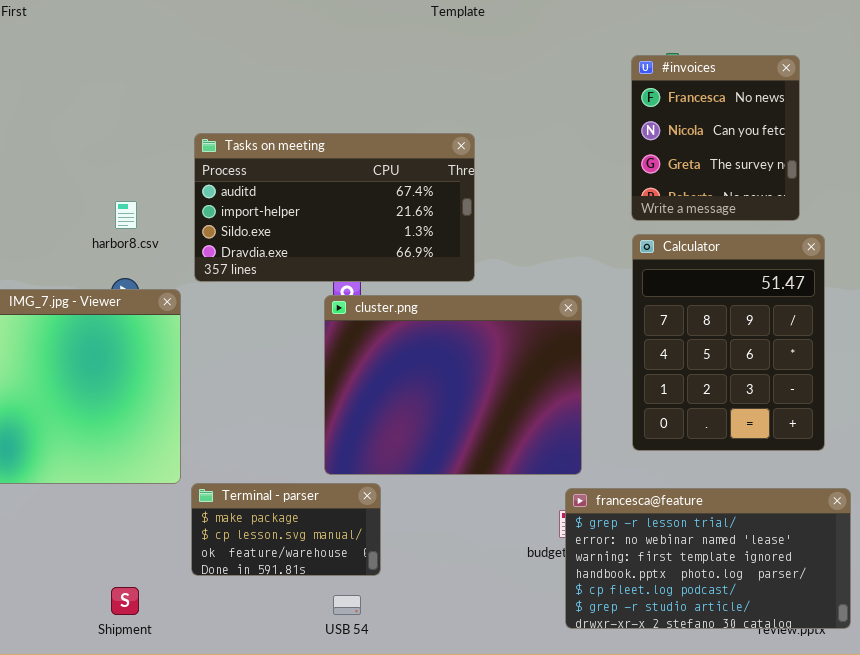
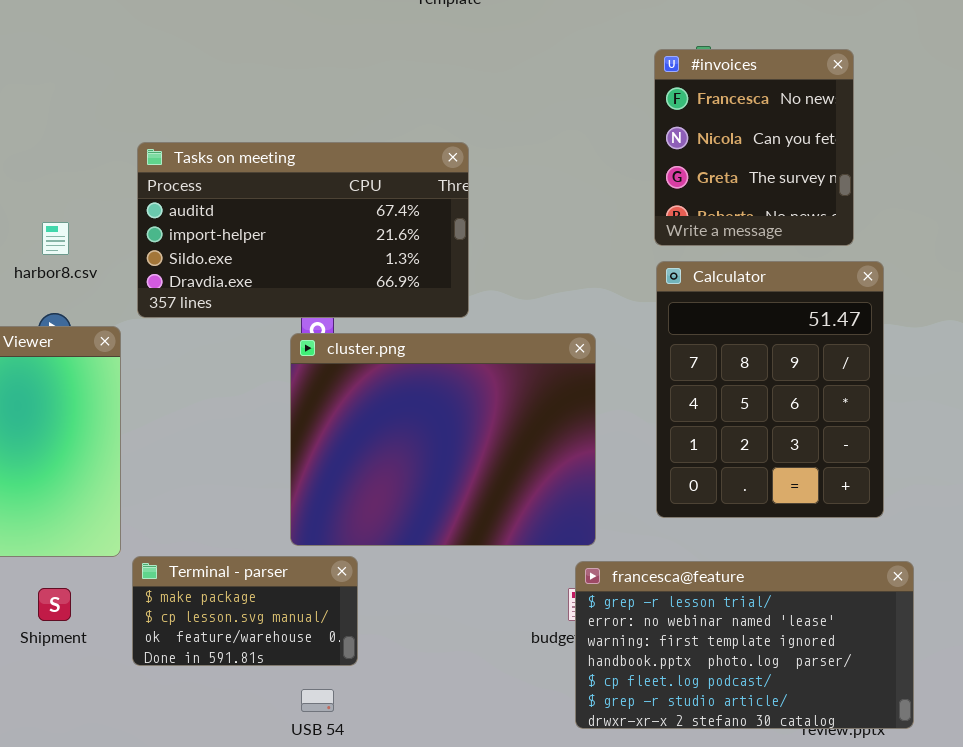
Shipment: [111,587,139,615] -> [38,588,71,621], moved

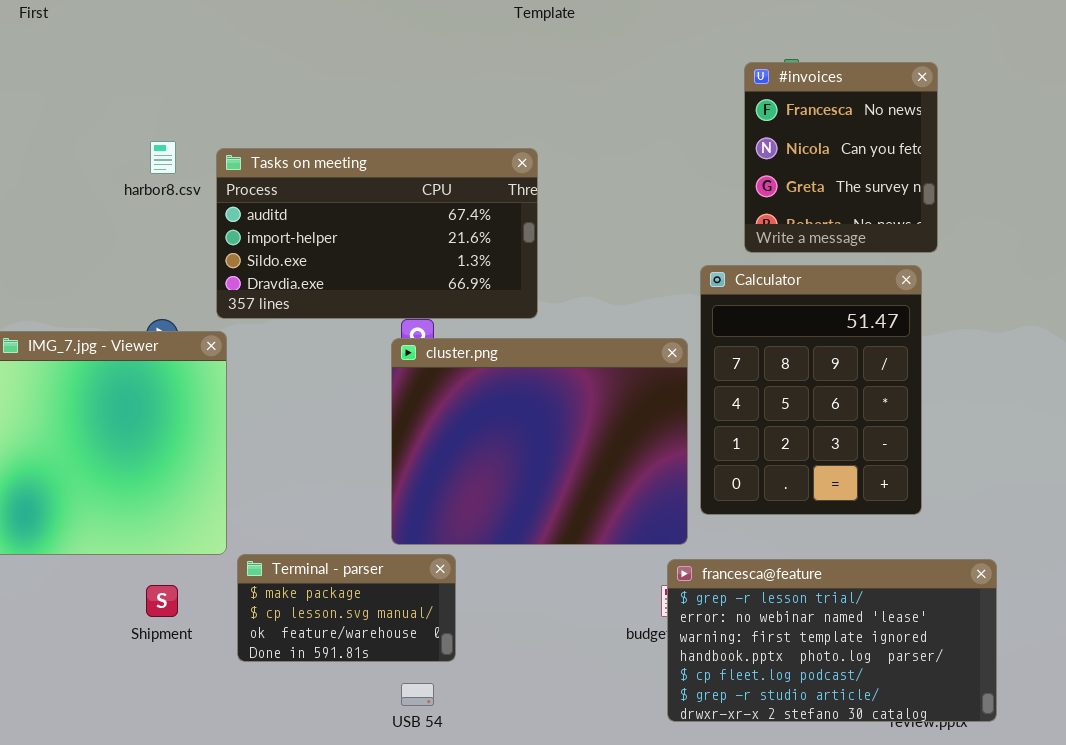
Tasks on meeting: [137,142,469,318] -> [216,148,538,319], moved
harbor8.csv: [42,222,69,255] -> [150,141,176,174], moved
Calculator: [656,261,884,518] -> [700,265,922,515], moved

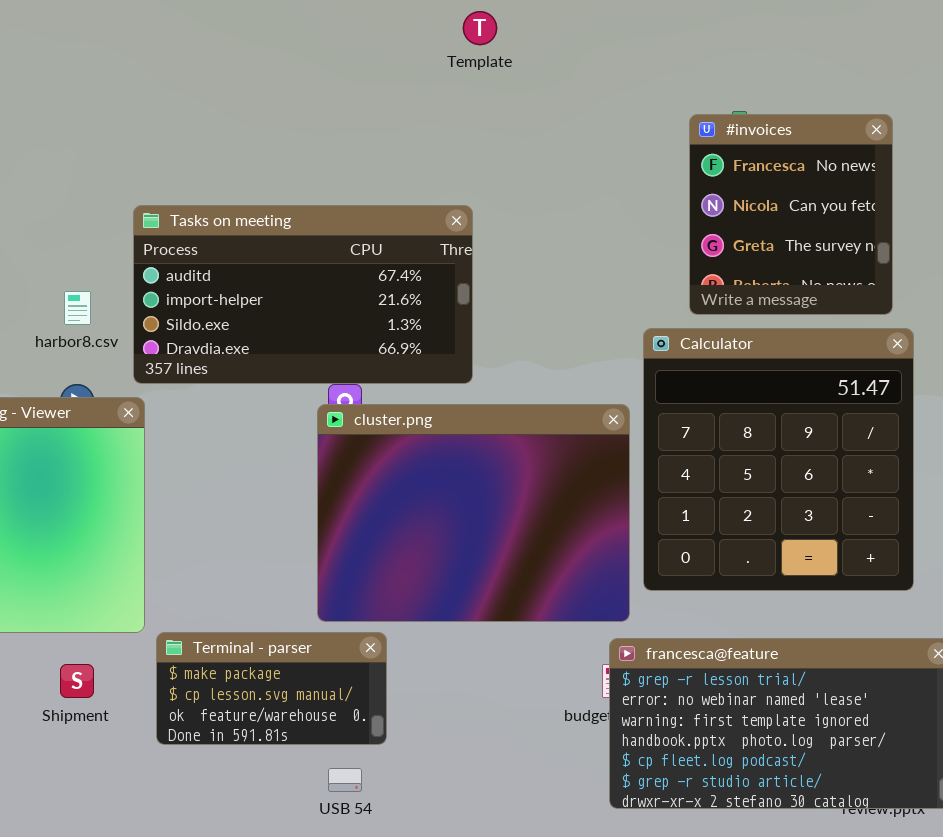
harbor8.csv: [150,141,176,174] -> [64,291,91,325], moved
Calculator: [700,265,922,515] -> [643,328,914,591], resized

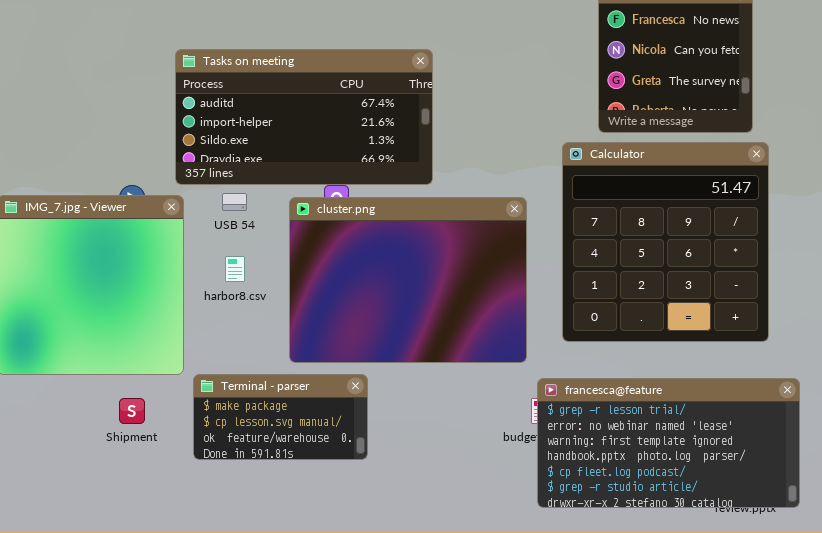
harbor8.csv: [64,291,91,325] -> [225,256,245,282], moved
cluster.png: [317,404,630,622] -> [289,197,527,363], moved
USB 54: [328,768,362,792] -> [222,193,247,211], moved

